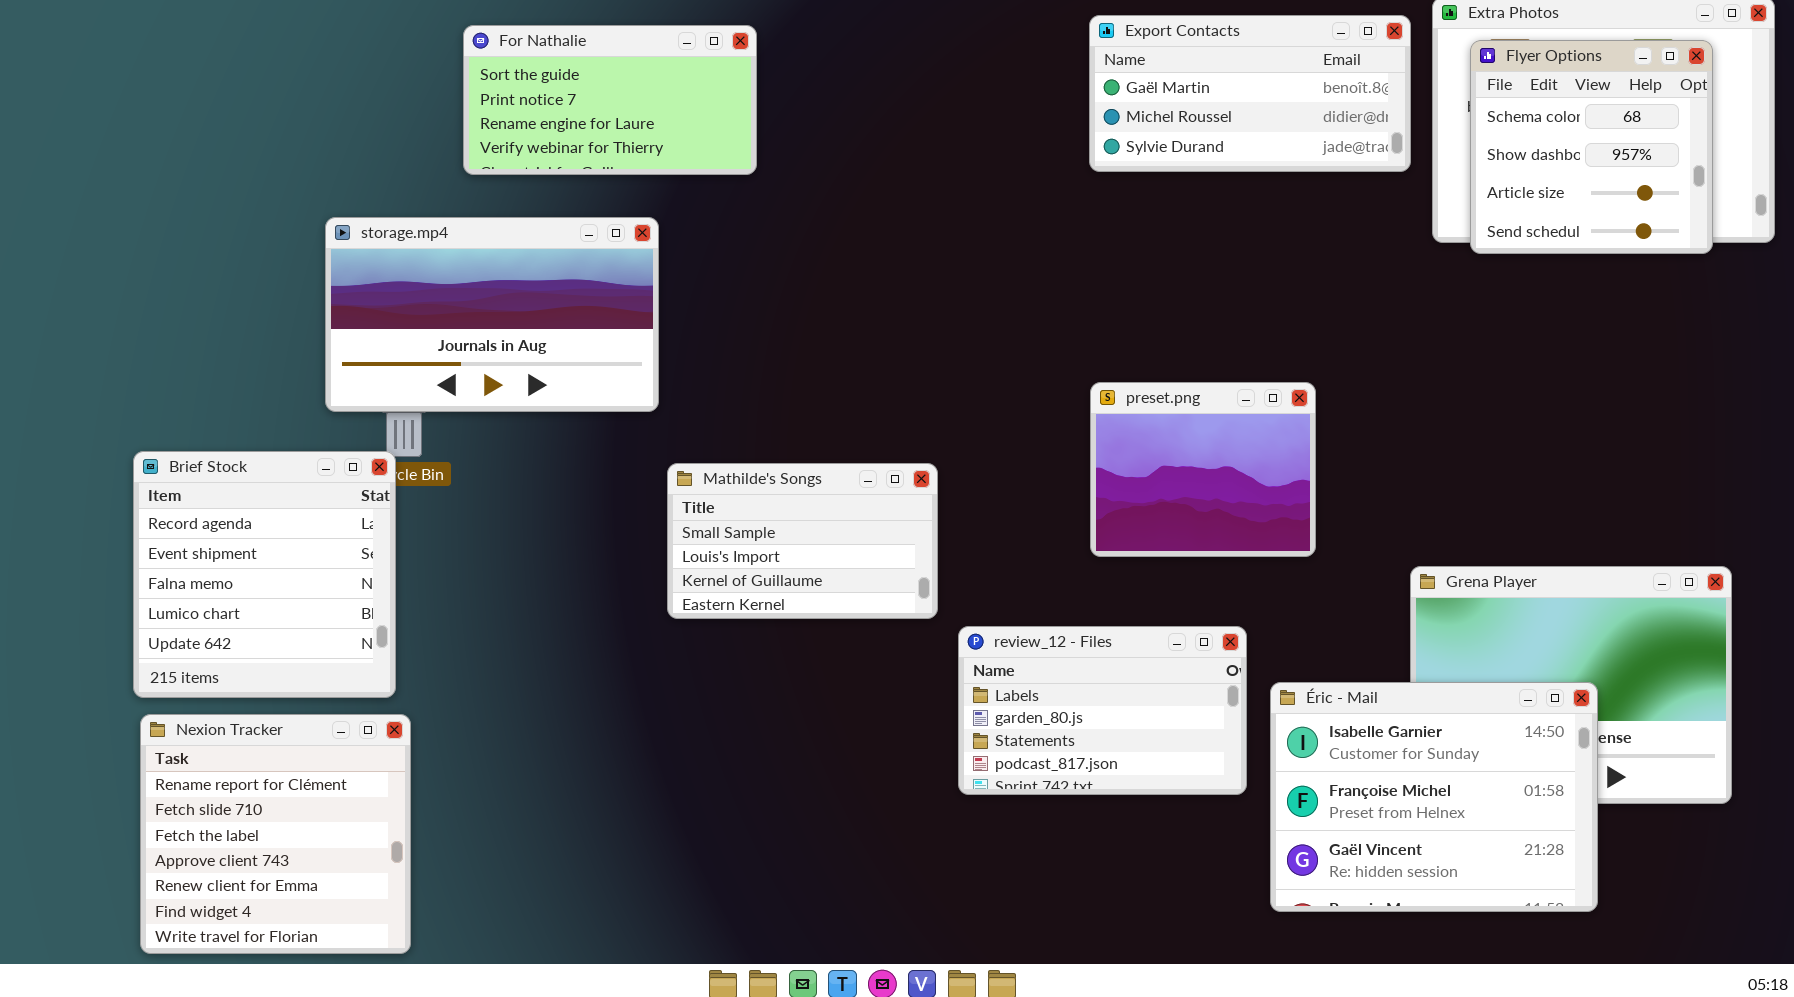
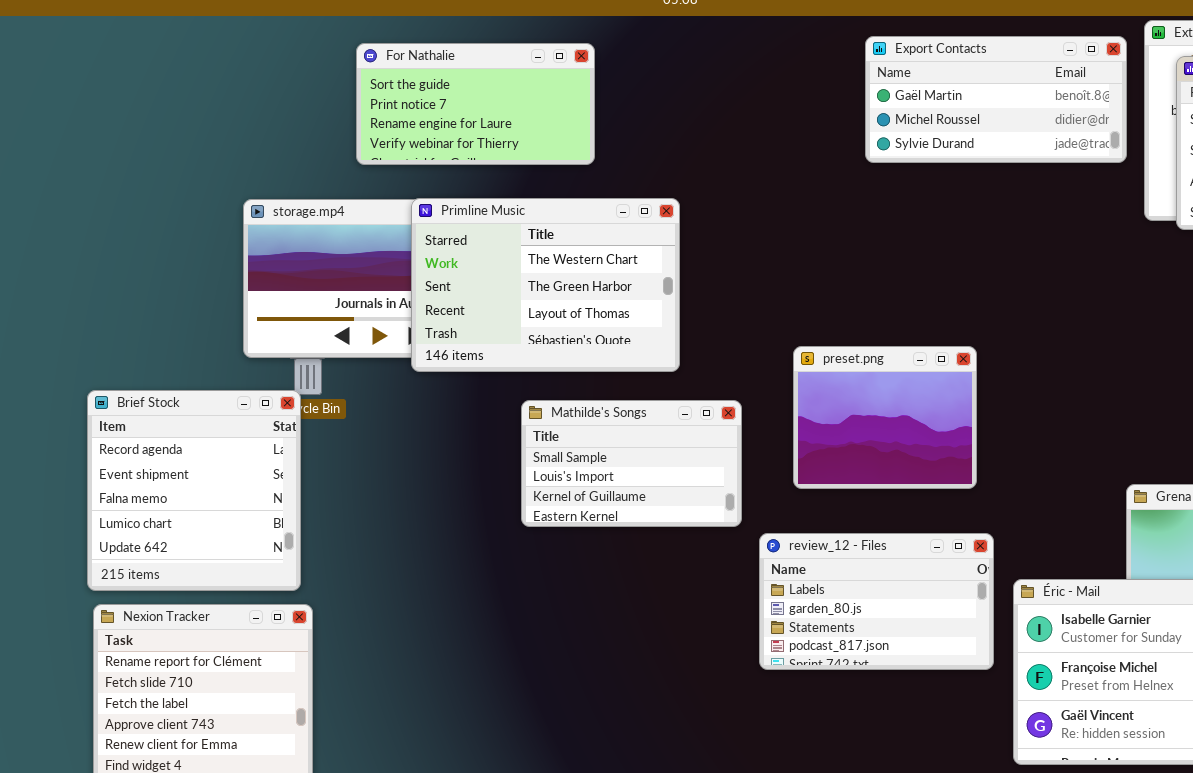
Primline Music: none -> [411,198,680,372], opened
preset.png: [1090,382,1316,557] -> [793,346,977,489], moved

